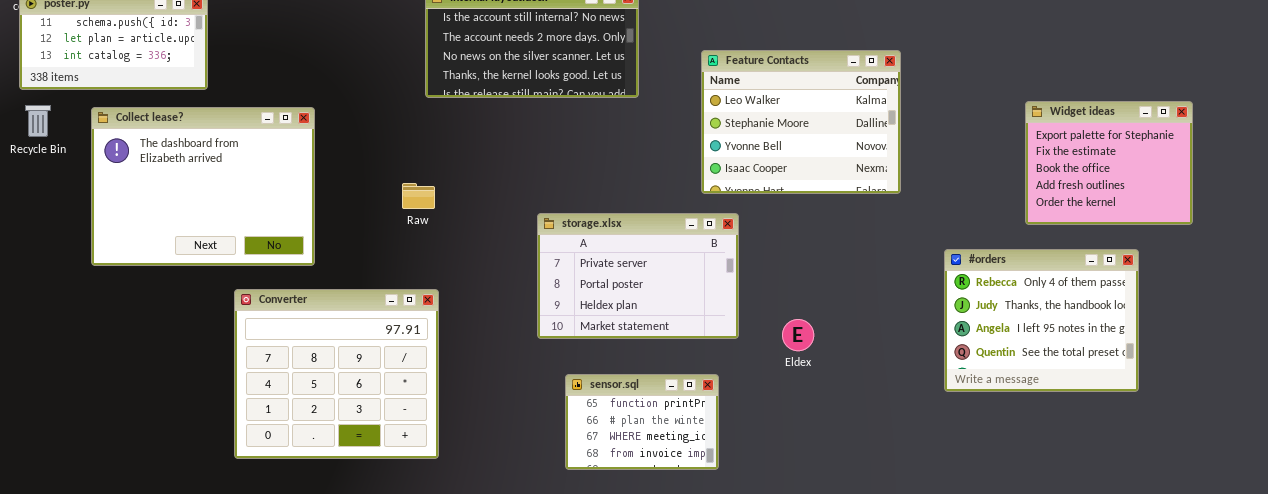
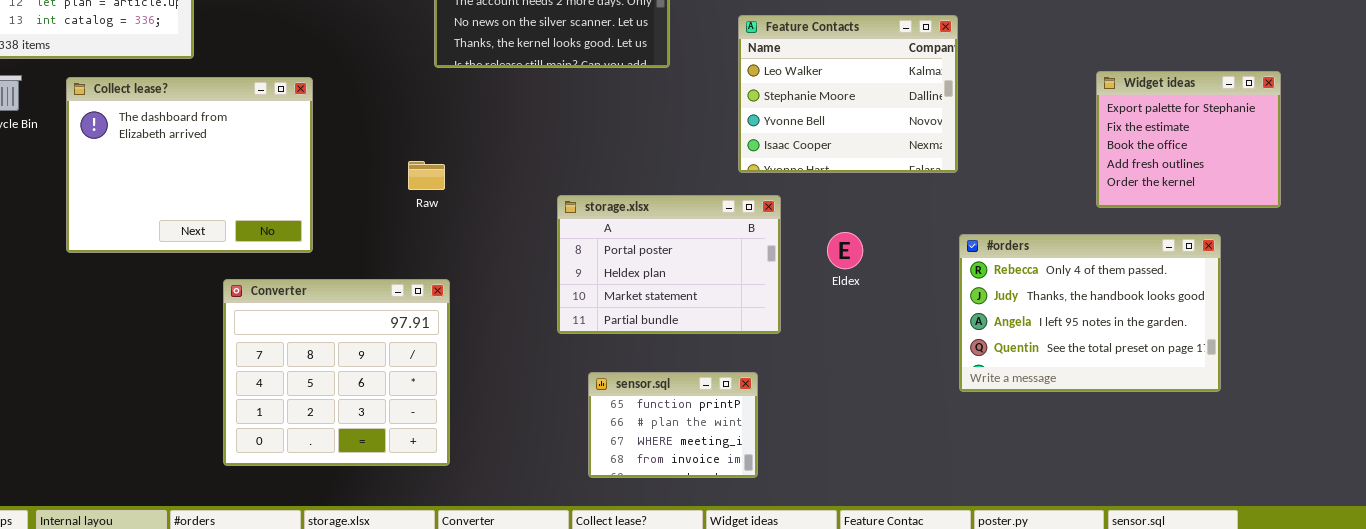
storage.xlsx: [537,213,739,339] -> [557,195,781,334], scrolled down 1 row
#orders: [944,249,1139,392] -> [959,234,1221,392], resized
Eldex: [782,319,814,351] -> [827,232,863,269], moved

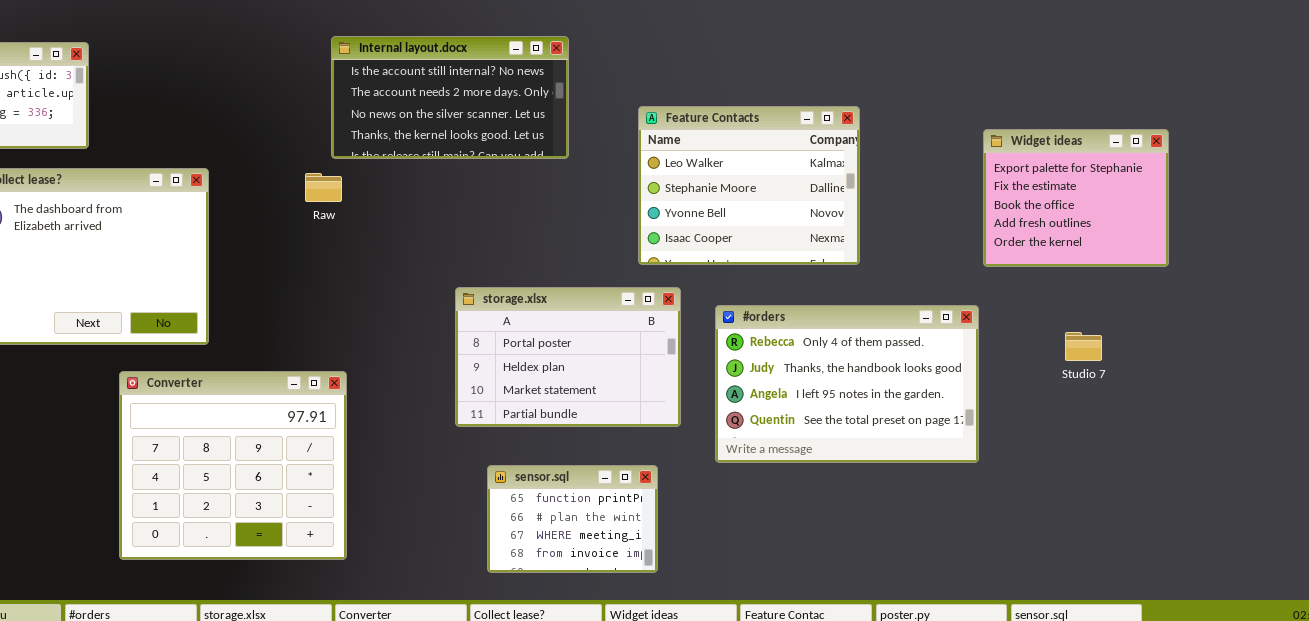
Widget ideas: [1096,71,1281,208] -> [983,129,1169,267], moved
Raw: [408,161,445,190] -> [305,173,342,202], moved
#orders: [959,234,1221,392] -> [715,305,979,463], moved

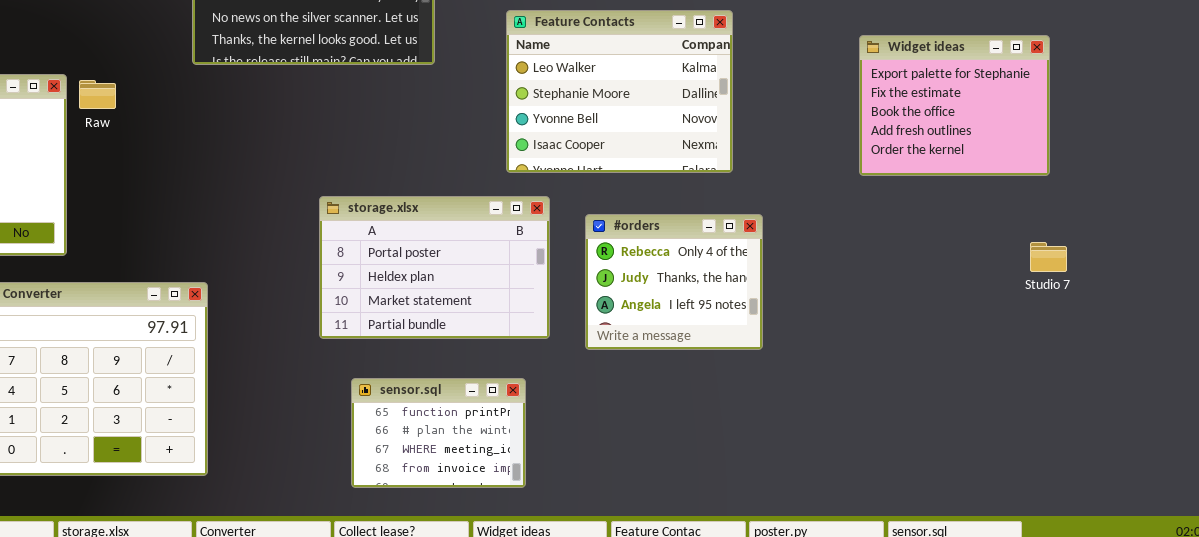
Raw: [305,173,342,202] -> [79,80,116,109], moved
#orders: [715,305,979,463] -> [585,214,763,350], resized
Studio 7: [1065,332,1102,361] -> [1030,242,1067,272], moved

